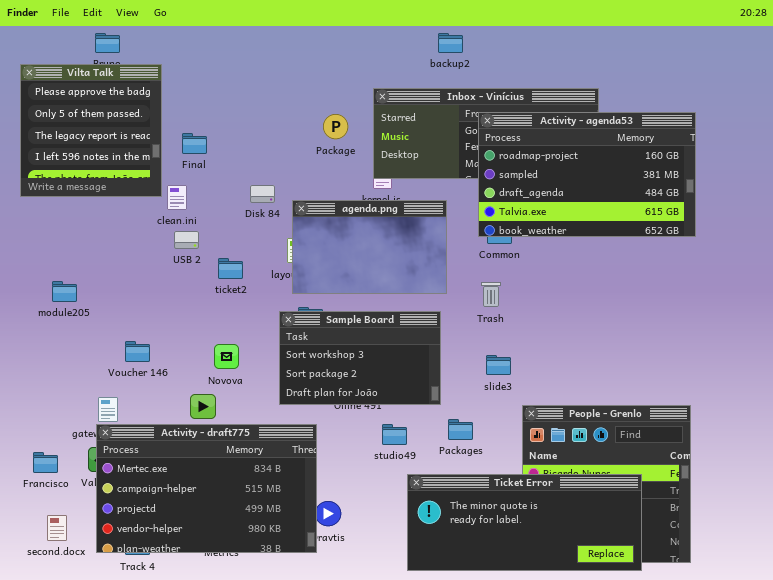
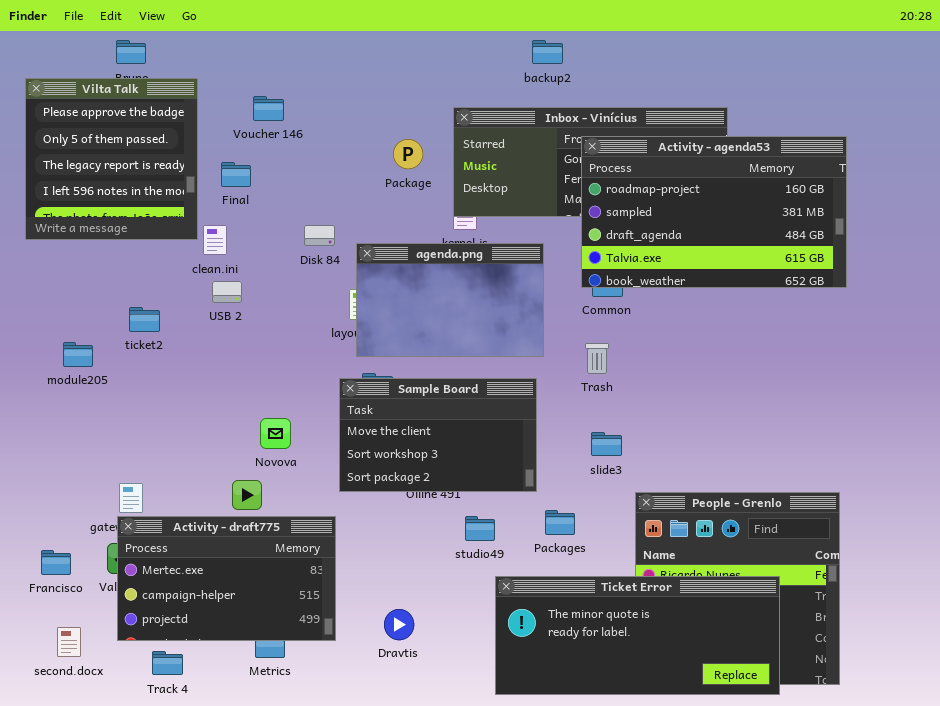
ticket2: [218,258,243,279] -> [129,307,160,332], moved
Sample Board: [279,311,441,405] -> [339,378,537,492], scrolled up 1 row
Voucher 146: [125,341,150,362] -> [253,96,284,121], moved
Activity - draft775: [96,424,317,553] -> [117,516,336,641], resized

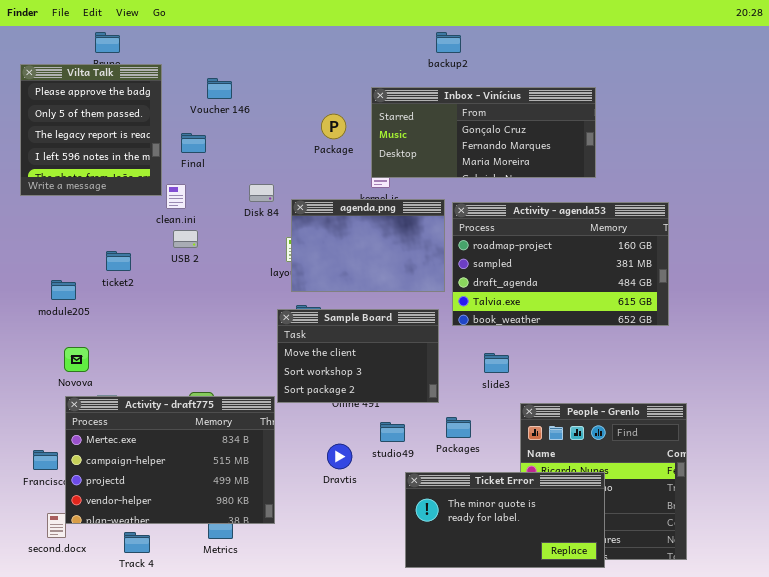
Activity - agenda53: [581,136,847,288] -> [452,202,669,326], moved
Novova: [260,418,291,449] -> [64,347,89,372], moved
Activity - draft775: [117,516,336,641] -> [65,396,275,524], resized
Ticket Error: [495,576,780,695] -> [405,472,605,568], resized
Dravtis: [384,609,414,640] -> [327,444,352,469], moved

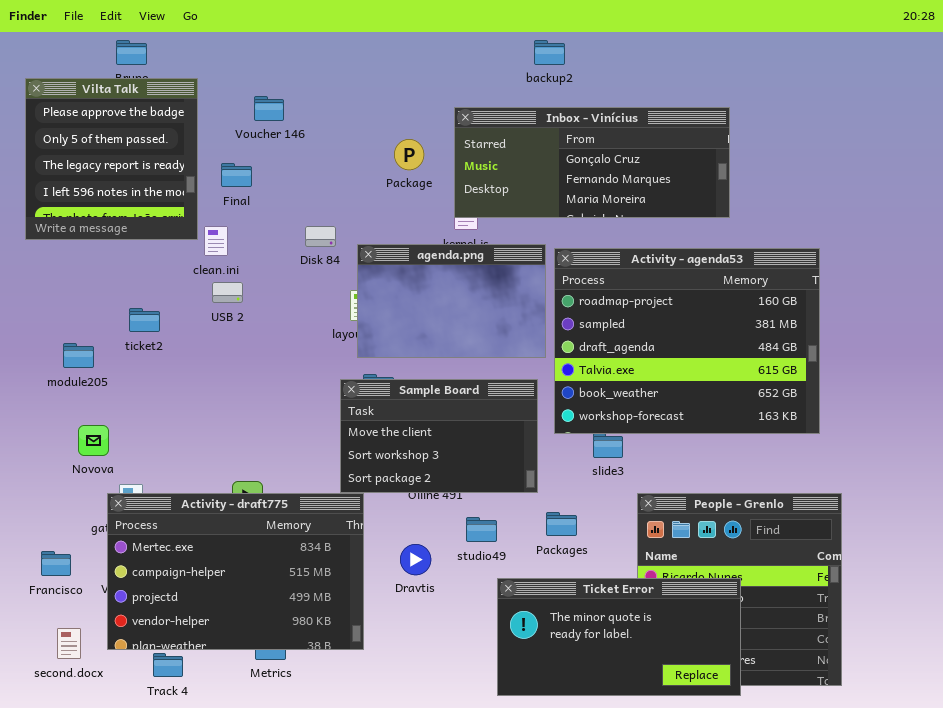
Activity - agenda53: [452,202,669,326] -> [554,248,820,434], resized
Activity - draft775: [65,396,275,524] -> [107,493,364,650], moved

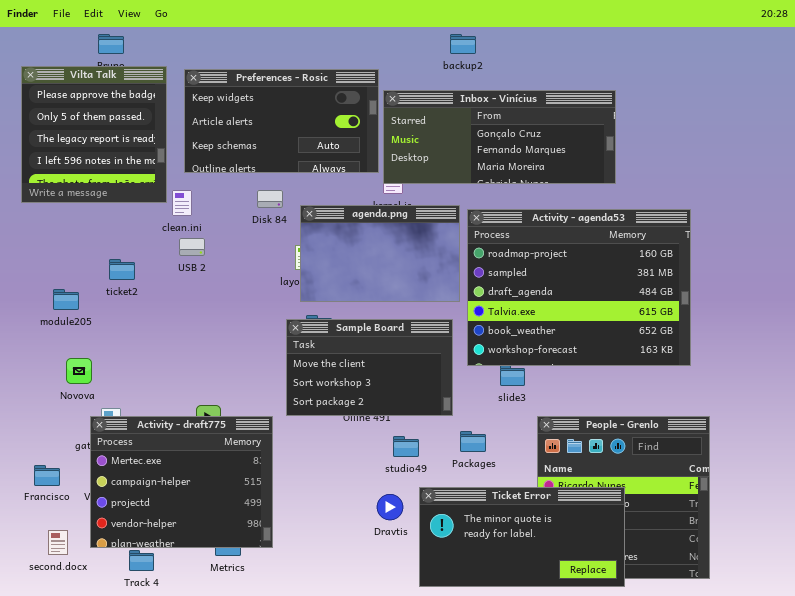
Preferences - Rosic: none -> [184,69,379,173], opened
Activity - draft775: [107,493,364,650] -> [90,416,273,548], resized
Dravtis: [400,544,431,575] -> [377,494,403,520], moved

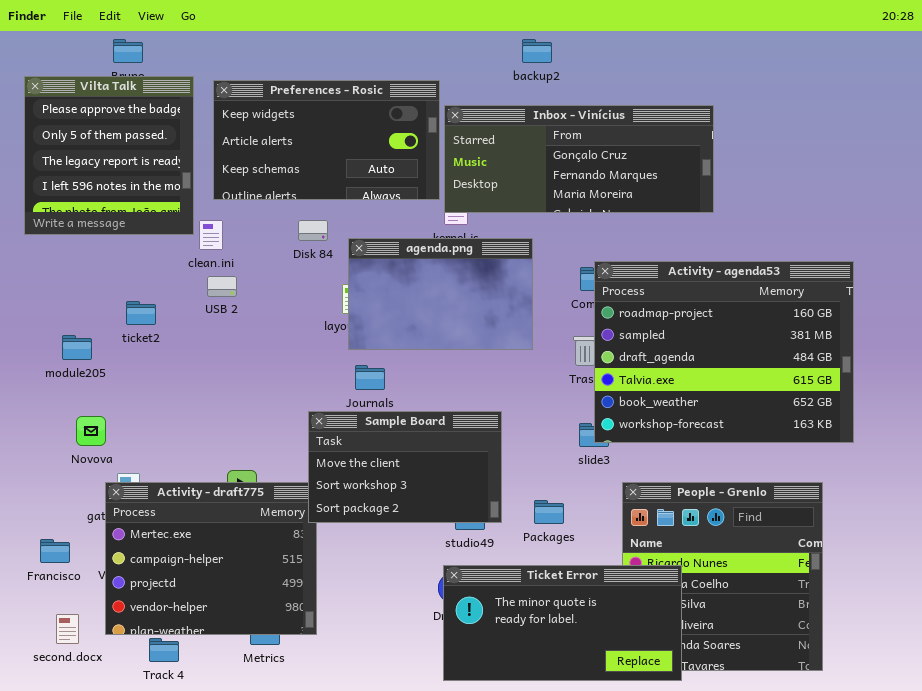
Activity - agenda53: [467,209,691,366] -> [594,261,854,443], moved
Sample Board: [286,319,453,416] -> [308,411,502,523], moved
Ticket Error: [419,487,625,587] -> [443,565,682,681], moved

